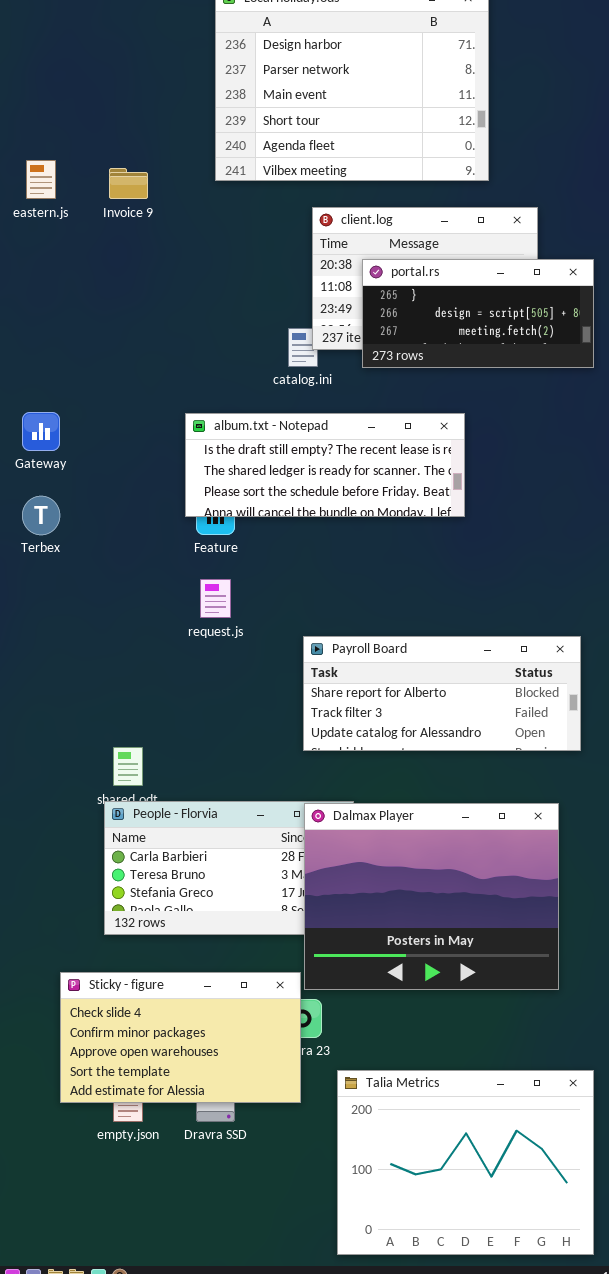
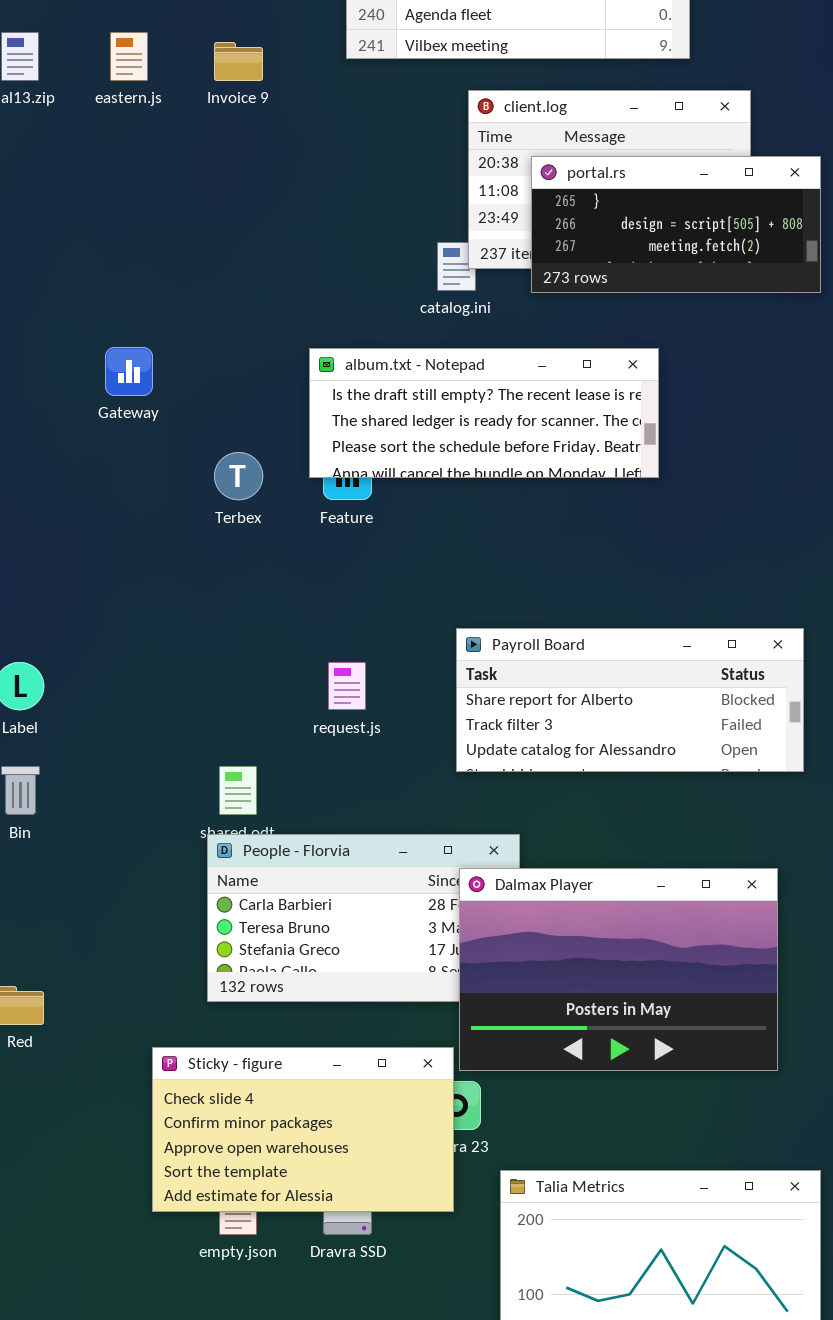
Terbex: [22,496,60,535] -> [214,452,263,500], moved
request.js: [200,579,231,618] -> [328,662,366,710], moved
Dalmax Player: [304,803,559,990] -> [459,868,778,1071], resized

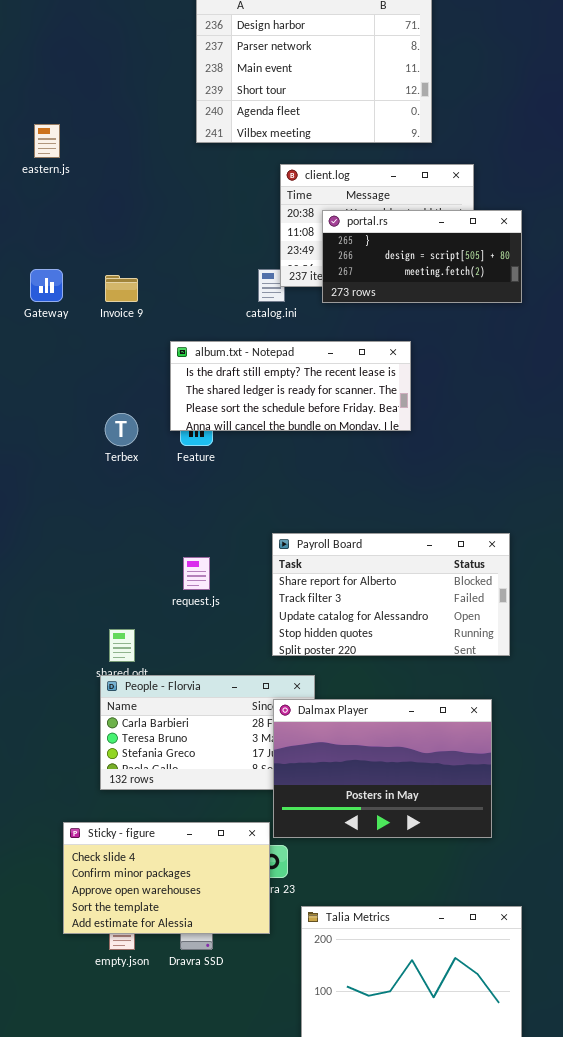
Invoice 9: [214,42,263,81] -> [105,275,138,302], moved
Gateway: [105,347,153,396] -> [30,269,63,302], moved
Payroll Board: [456,628,804,772] -> [272,533,510,656], resized

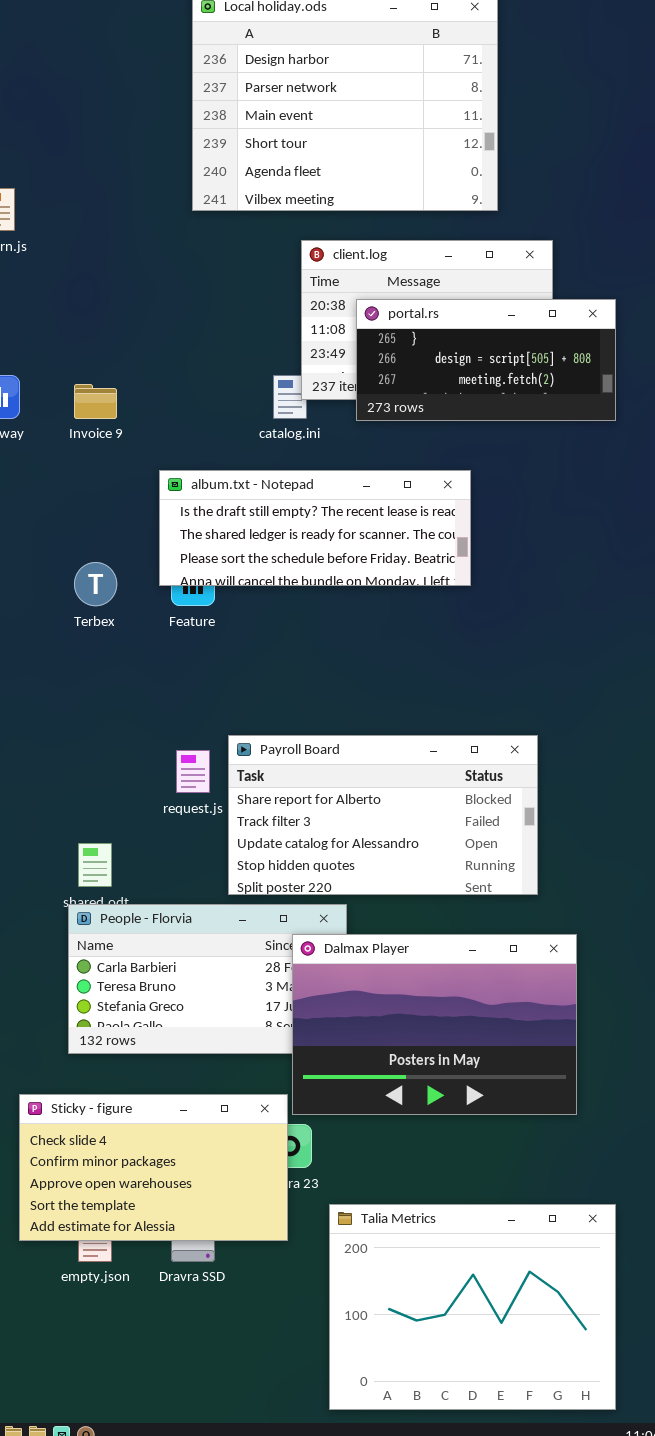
Payroll Board: [272,533,510,656] -> [228,735,538,895], moved

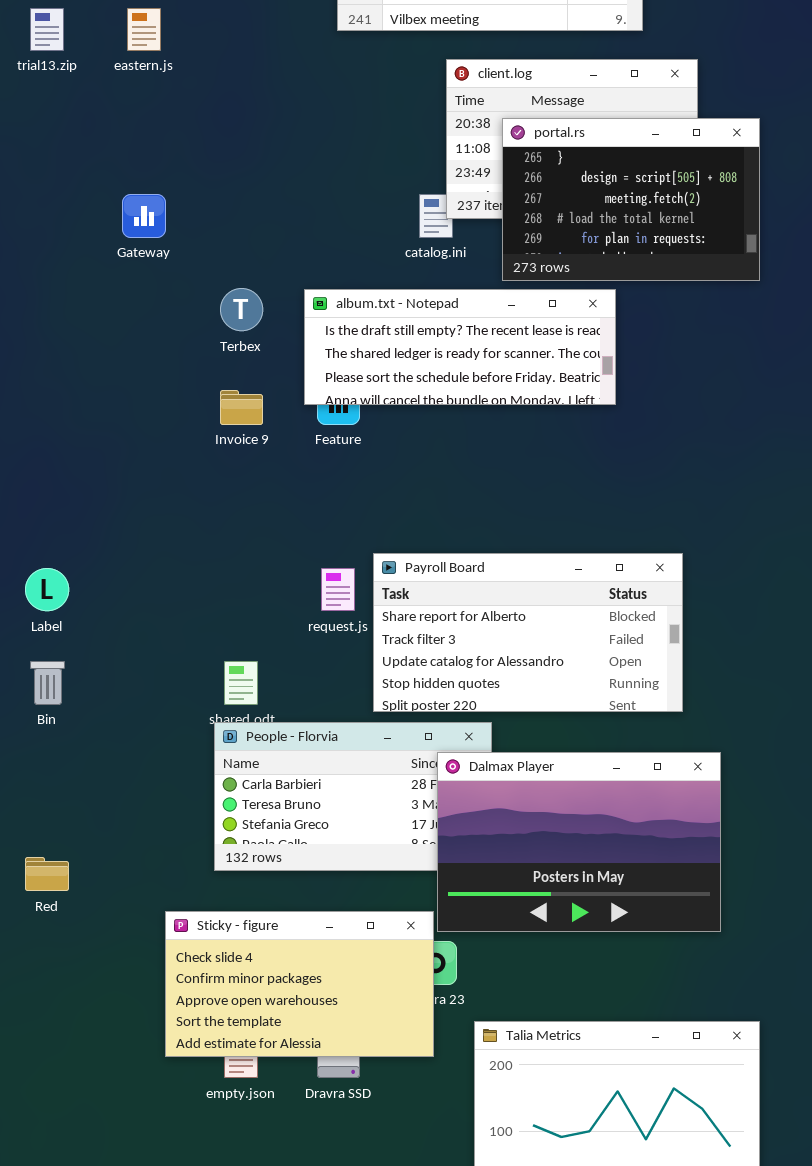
portal.rs: [356,299,616,421] -> [502,118,760,281], resized
Invoice 9: [74,384,117,419] -> [220,390,263,425], moved
Terbex: [74,562,117,606] -> [220,288,263,331], moved

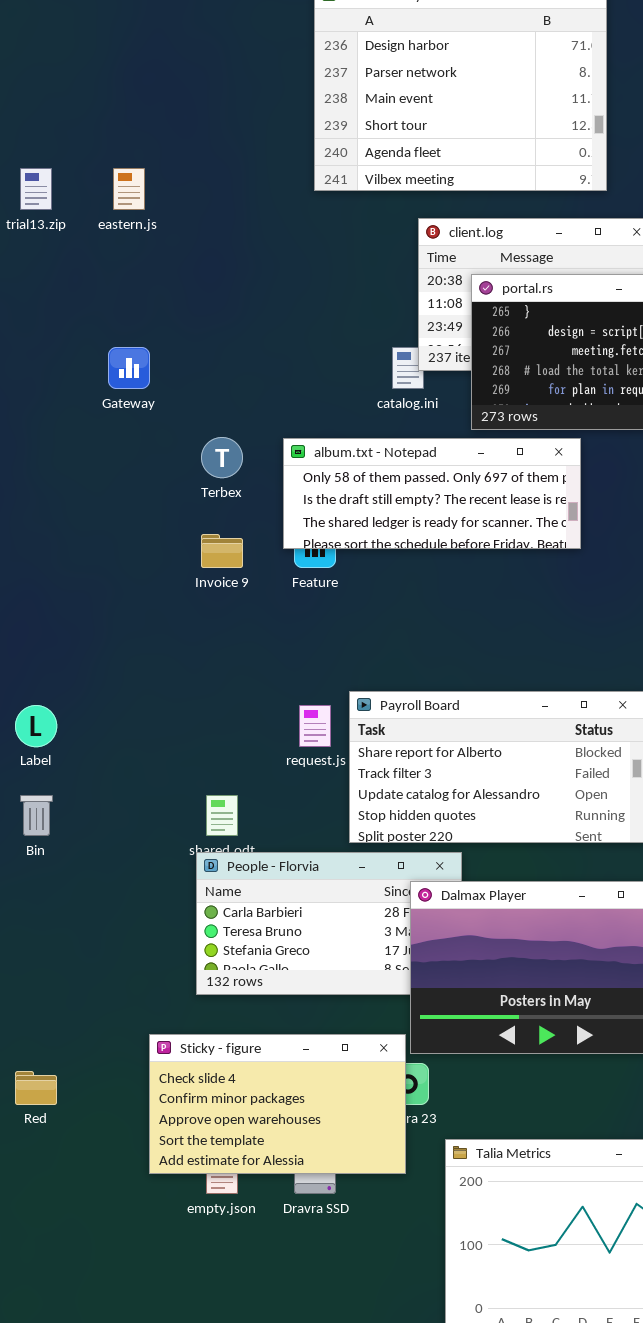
album.txt - Notepad: [304,289,616,405] -> [283,438,581,549], scrolled up 1 row
Red: [25,857,69,891] -> [15,1071,57,1105], moved

